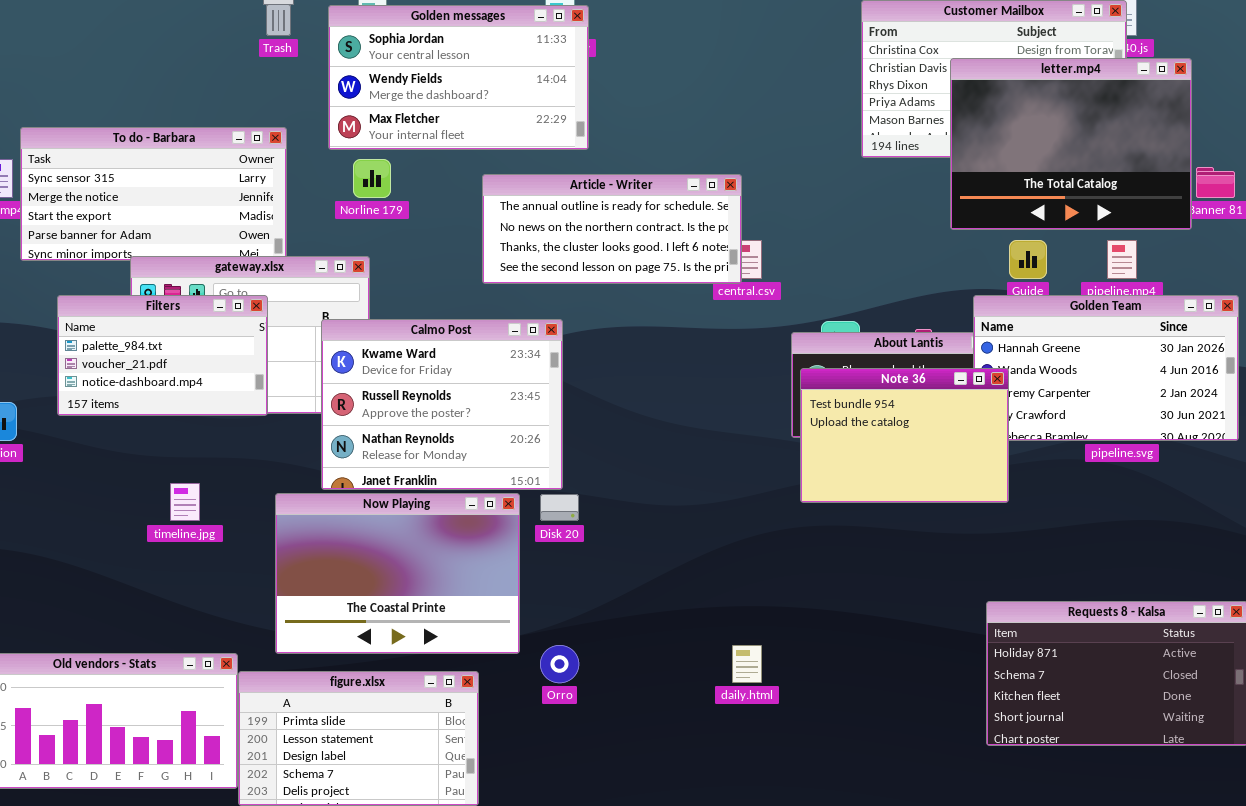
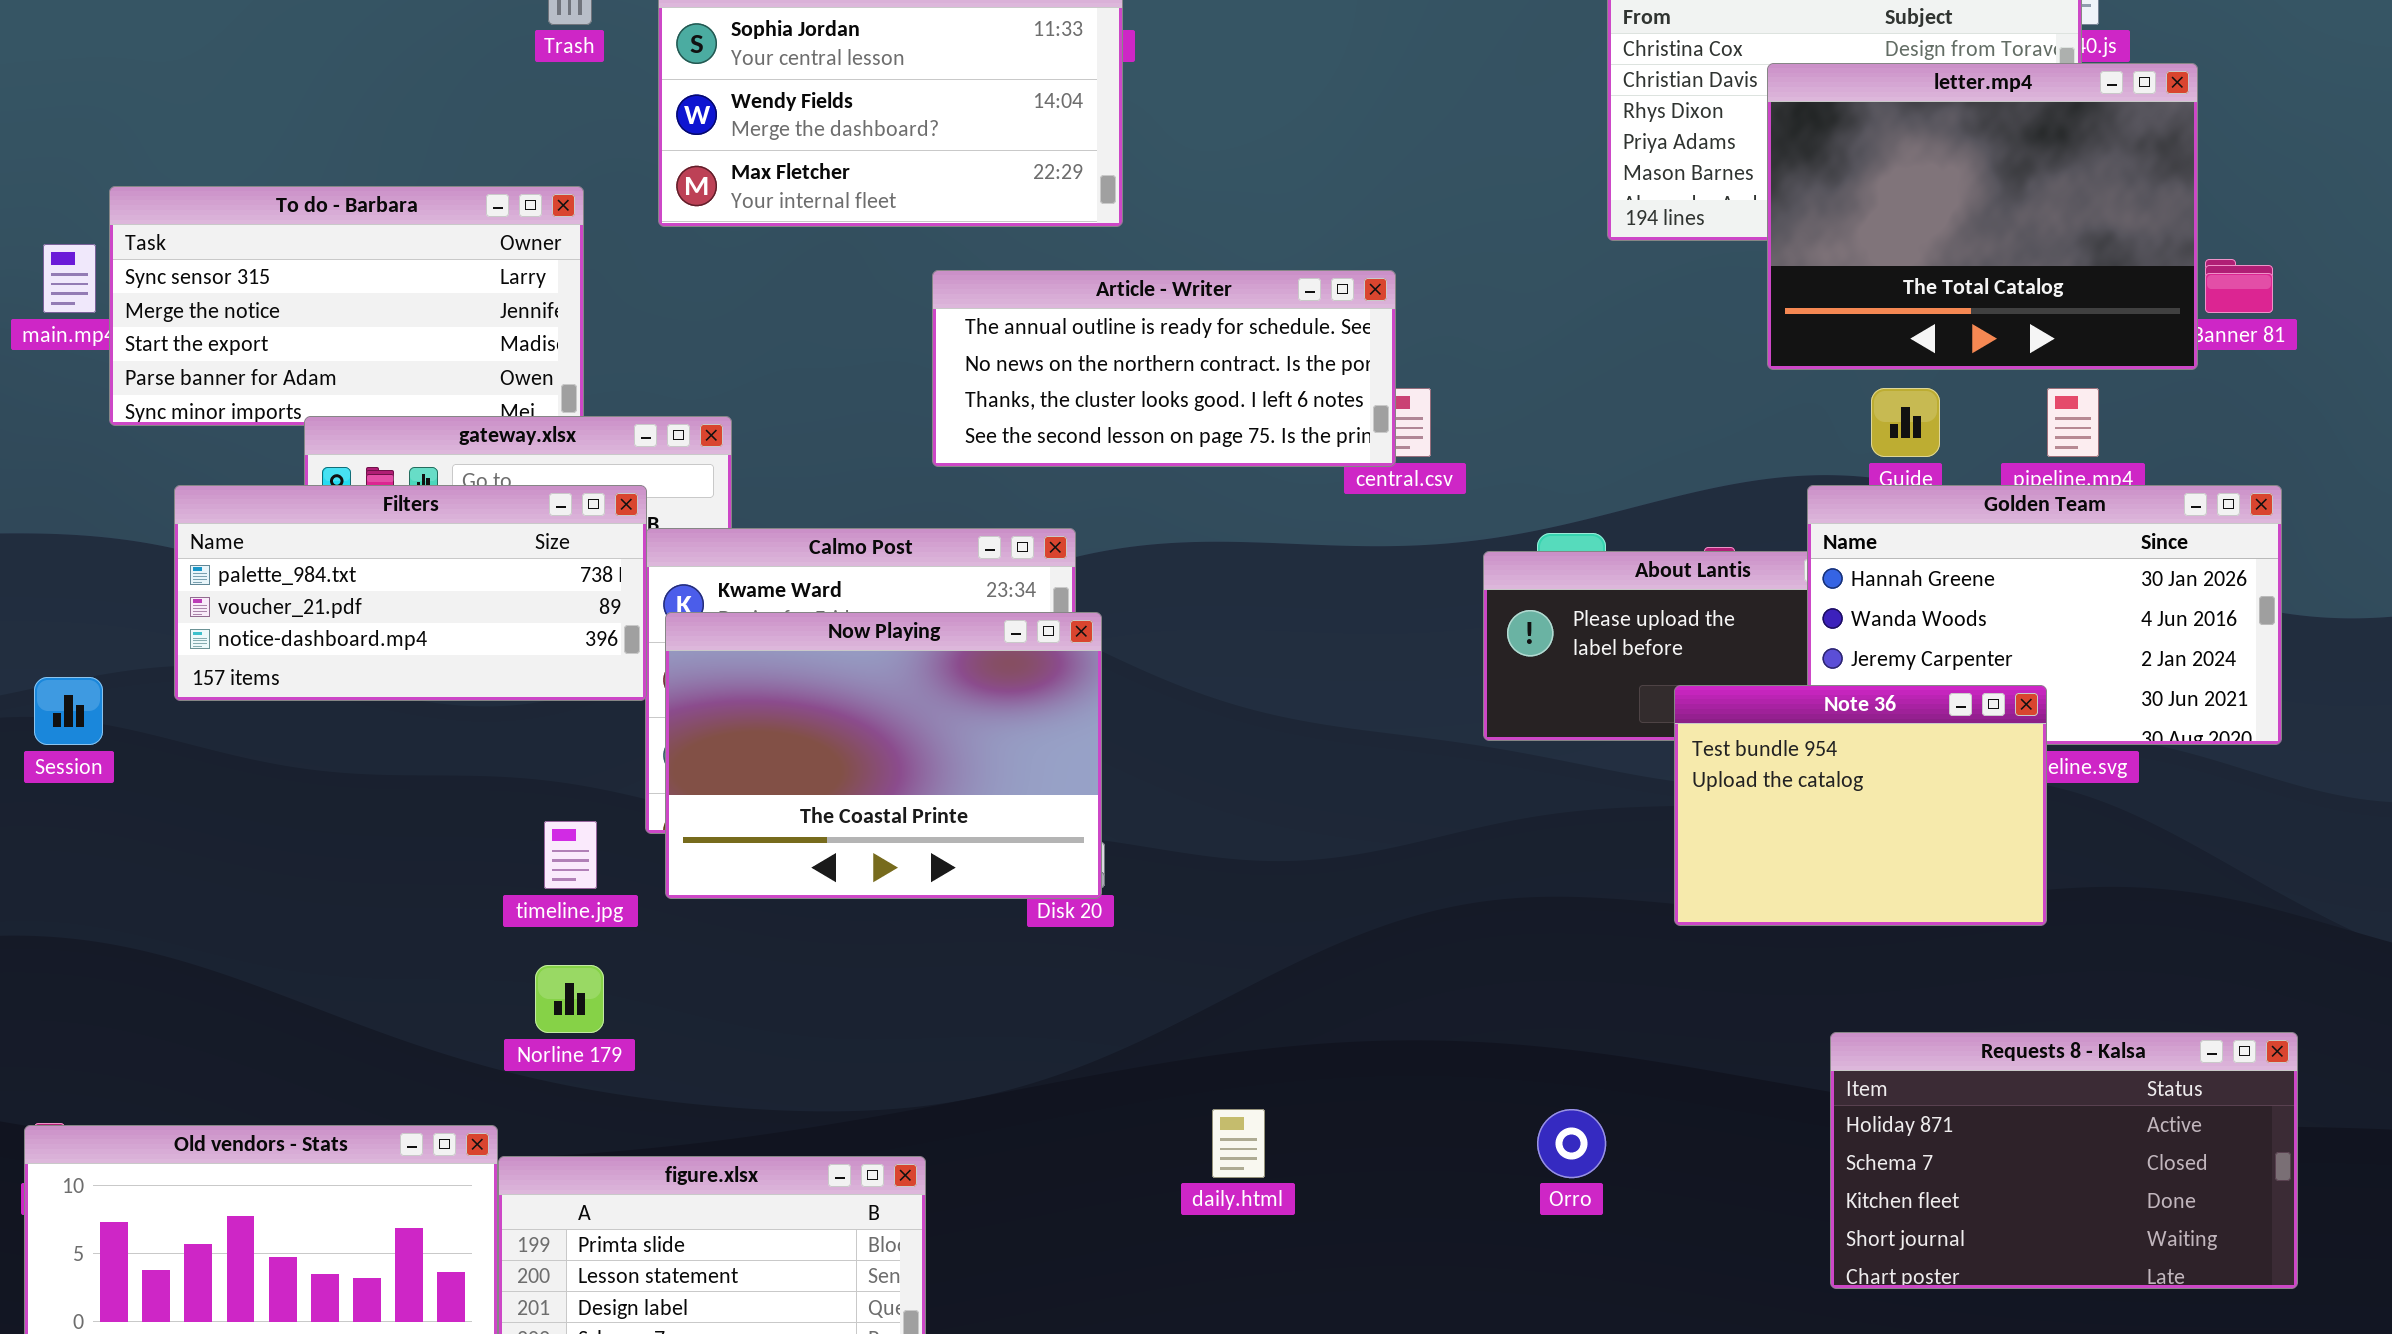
Norline 179: [353,159,391,198] -> [535,965,604,1033], moved
Filters: [57,295,268,416] -> [174,485,647,701], resized
Note 36: [800,368,1009,503] -> [1674,685,2047,926], moved
timeline.jpg: [170,483,200,521] -> [544,821,597,889], moved
Now Playing: [275,493,520,654] -> [665,612,1102,899], moved
Orro: [540,645,579,683] -> [1537,1109,1606,1178], moved
daily.html: [732,645,762,683] -> [1212,1109,1265,1178], moved

